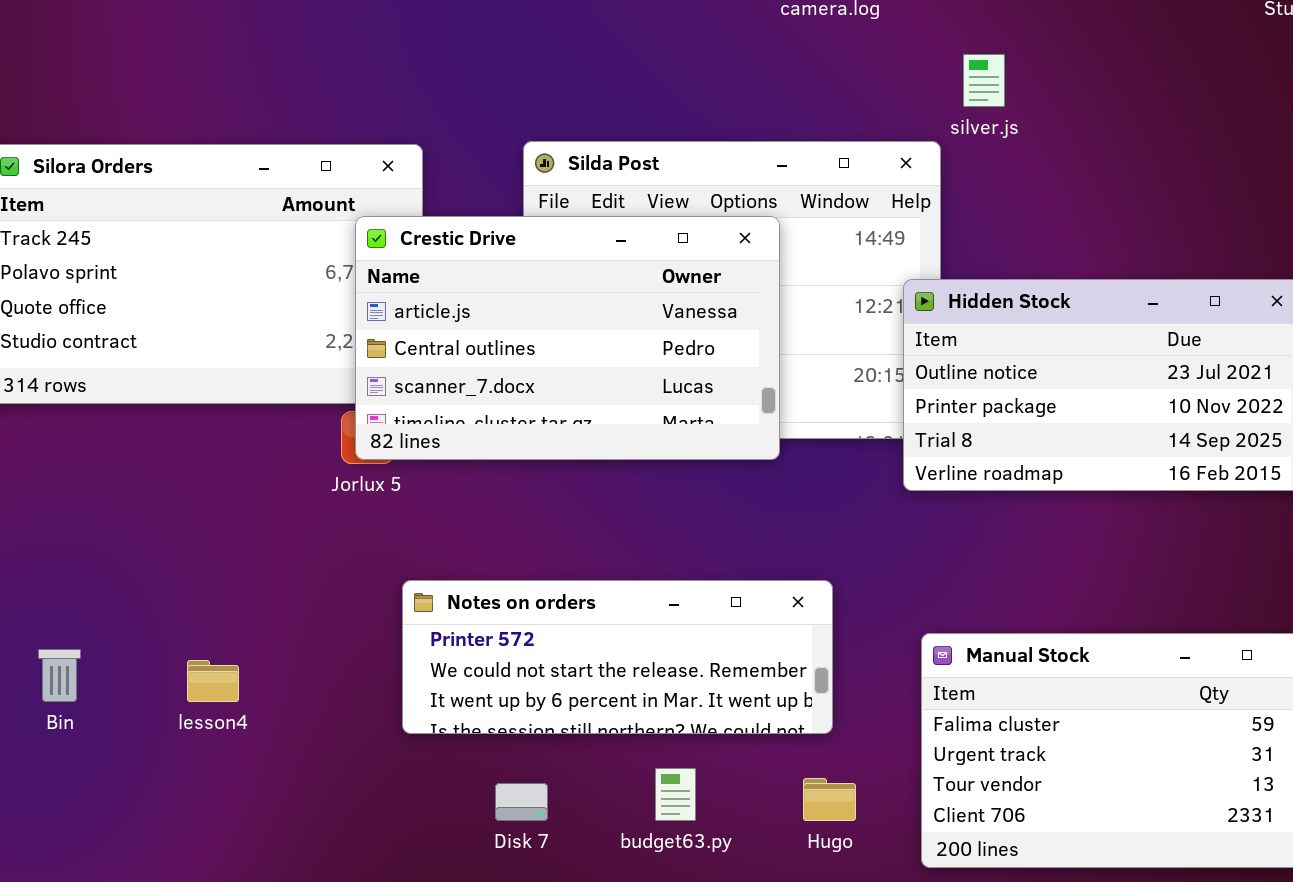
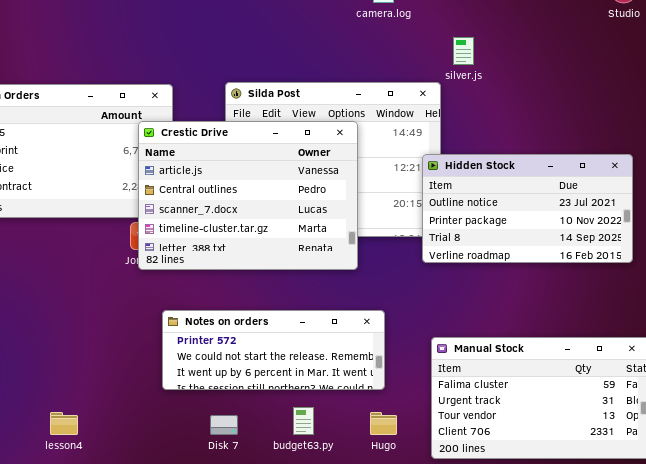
Crestic Drive: [355,216,780,460] -> [138,121,358,270], resized
lesson4: [187,660,239,702] -> [50,412,78,435], moved

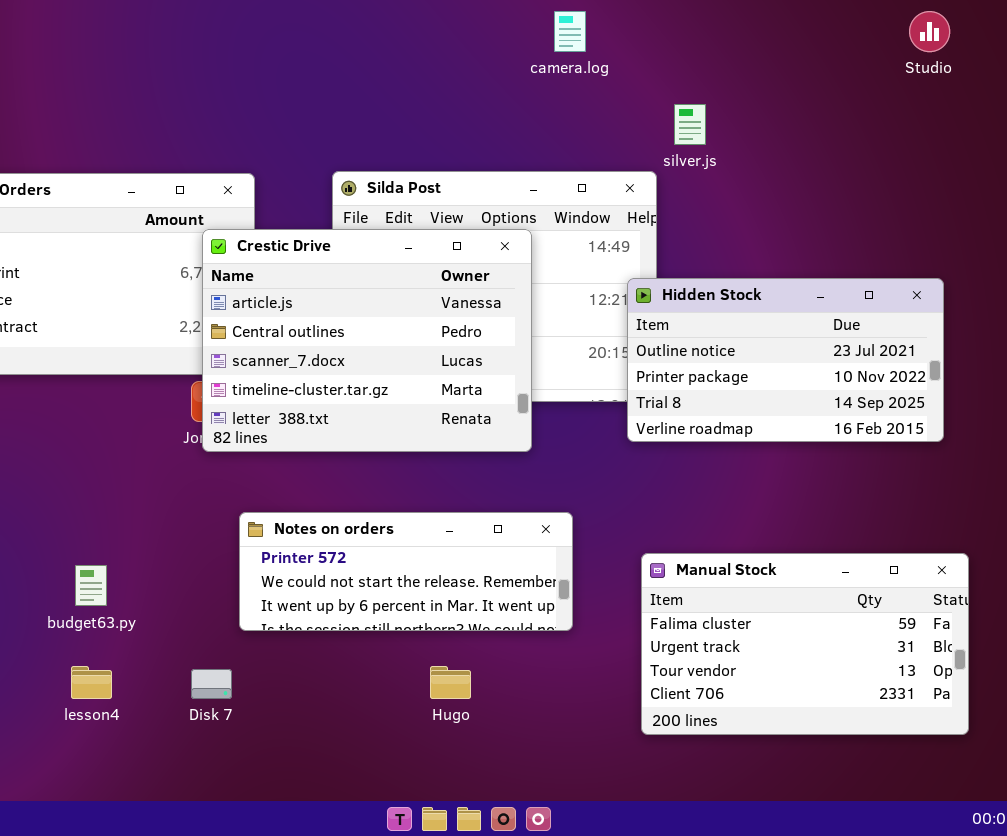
budget63.py: [293,407,314,435] -> [75,565,107,606], moved
Hugo: [370,412,397,435] -> [430,666,471,699], moved
Disk 7: [210,415,238,435] -> [191,669,232,699], moved

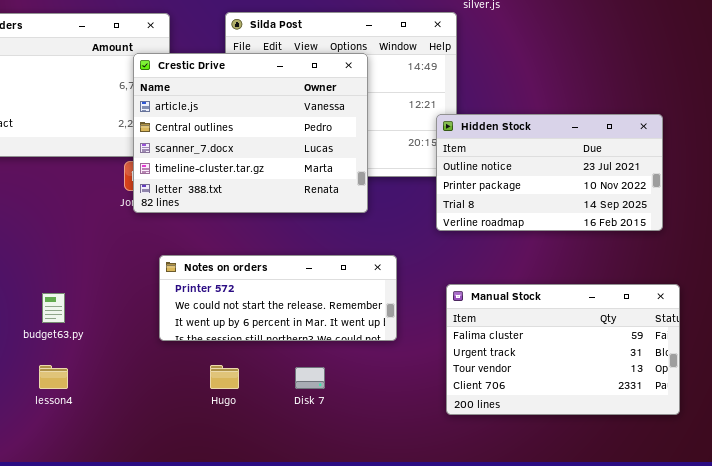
Hidden Stock: [627,278,944,442] -> [436,114,663,231], moved
Hugo: [430,666,471,699] -> [210,365,239,389], moved
Disk 7: [191,669,232,699] -> [295,367,325,389], moved

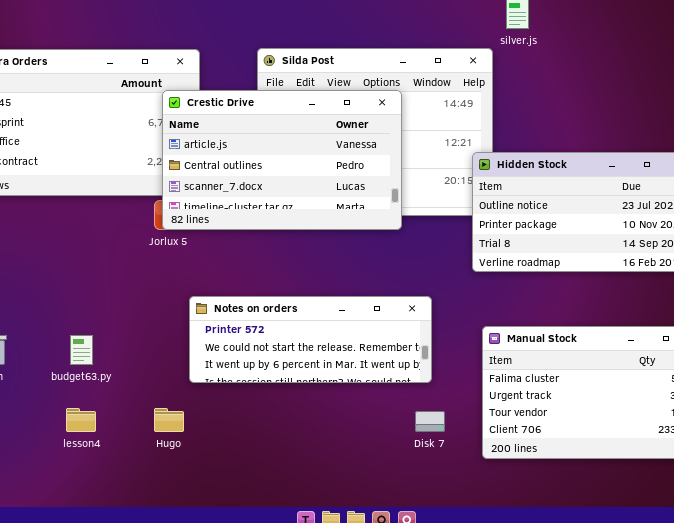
Crestic Drive: [133,53,368,213] -> [162,90,402,230], resized
Hugo: [210,365,239,389] -> [154,408,184,432], moved
Disk 7: [295,367,325,389] -> [415,411,445,432], moved

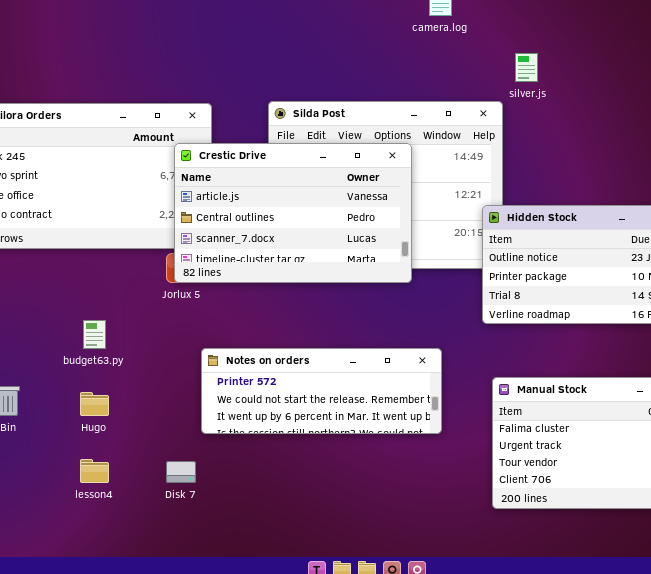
budget63.py: [70,335,93,365] -> [83,320,106,349], moved
Hugo: [154,408,184,432] -> [80,392,109,416], moved
Disk 7: [415,411,445,432] -> [166,461,196,483], moved

